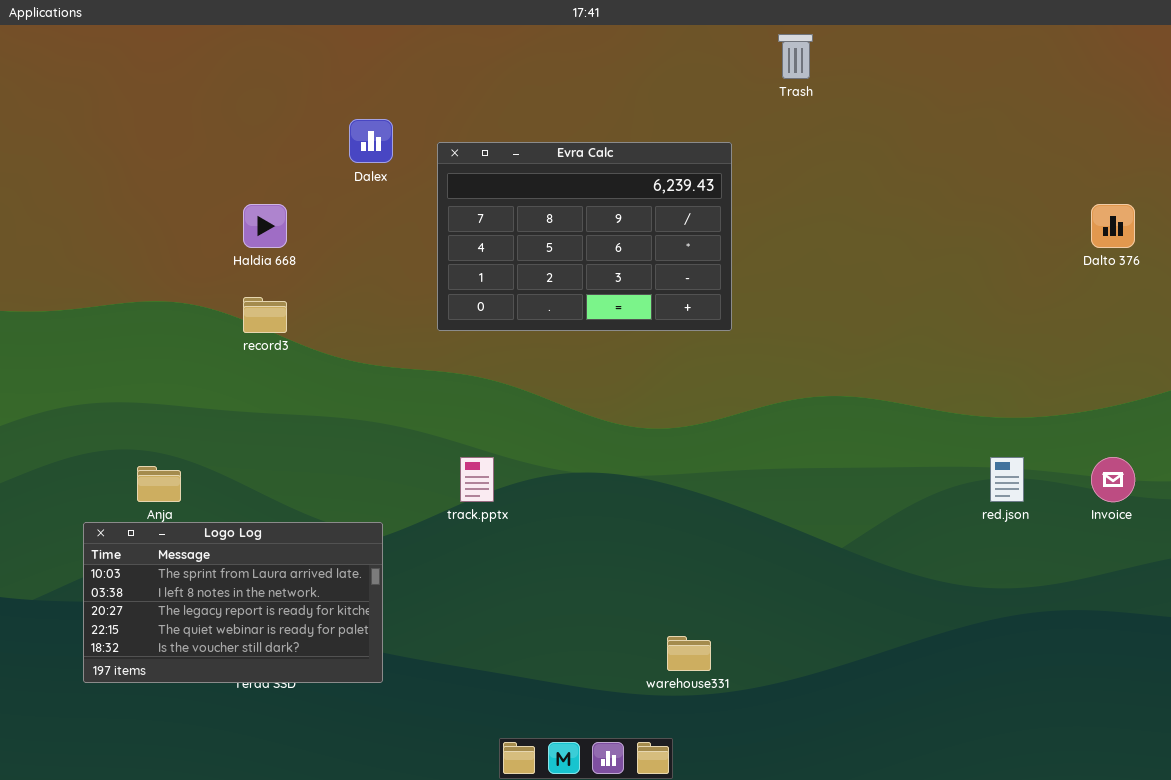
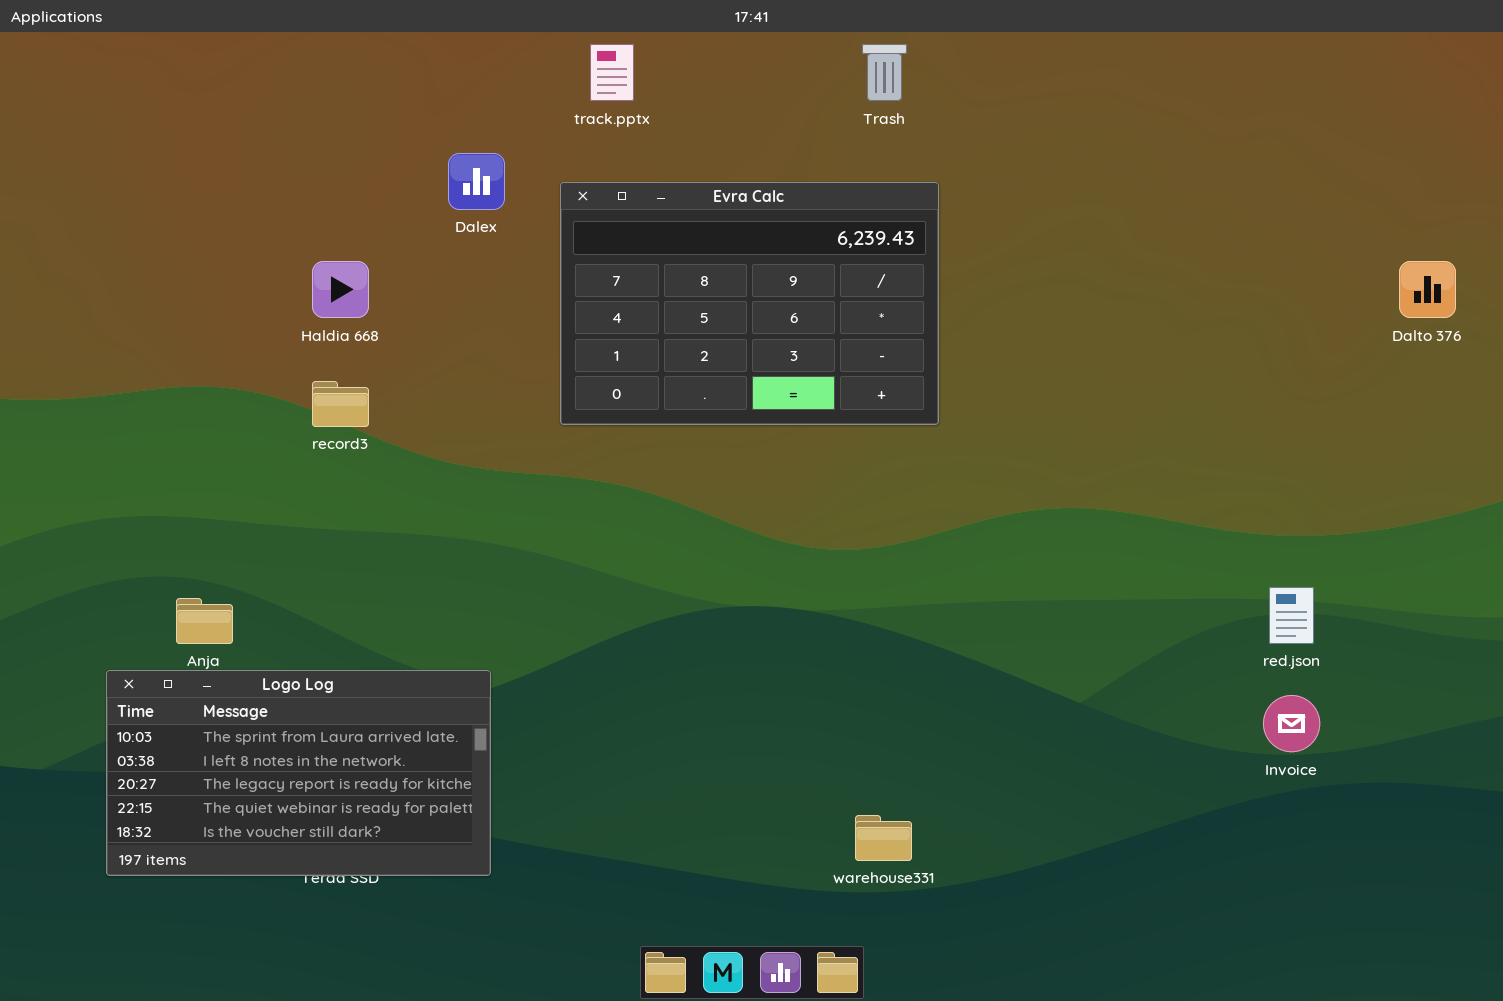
Trash: [778,34,813,79] -> [862,44,907,101], moved
track.pptx: [460,457,494,502] -> [590,44,634,101], moved
Invoice: [1091,457,1135,502] -> [1263,695,1320,752], moved

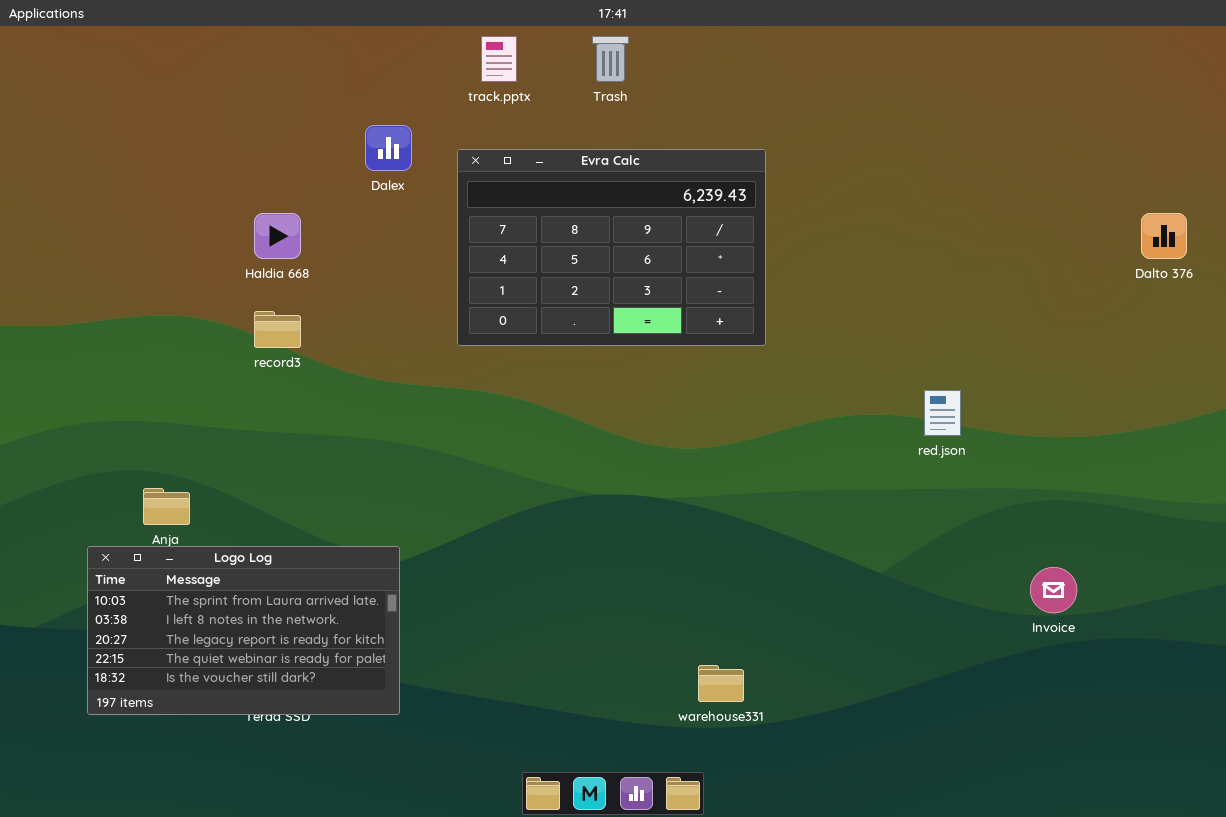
Trash: [862,44,907,101] -> [592,36,629,82], moved
red.json: [1269,587,1314,644] -> [924,390,961,436], moved

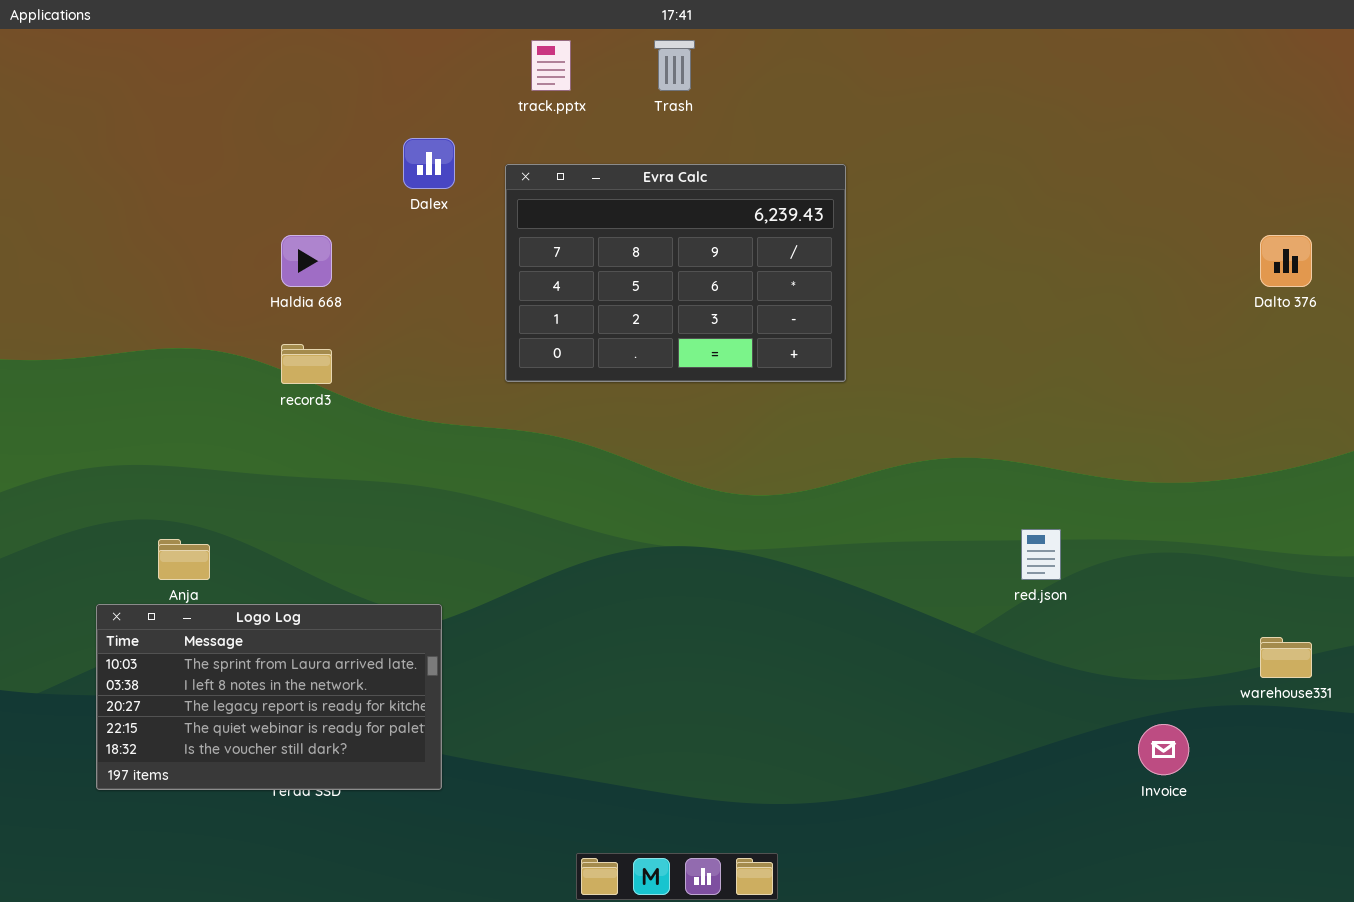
red.json: [924,390,961,436] -> [1021,529,1061,580], moved
Invoice: [1030,567,1077,613] -> [1138,724,1189,775], moved
warehouse331: [698,665,744,702] -> [1260,637,1312,678], moved

